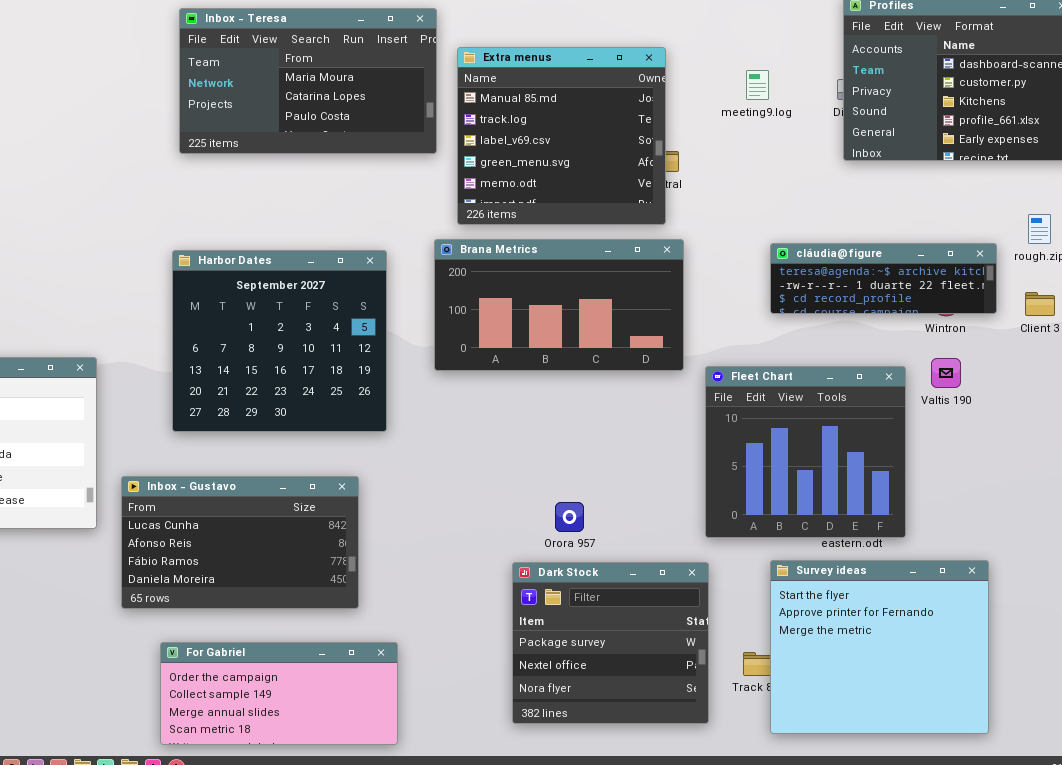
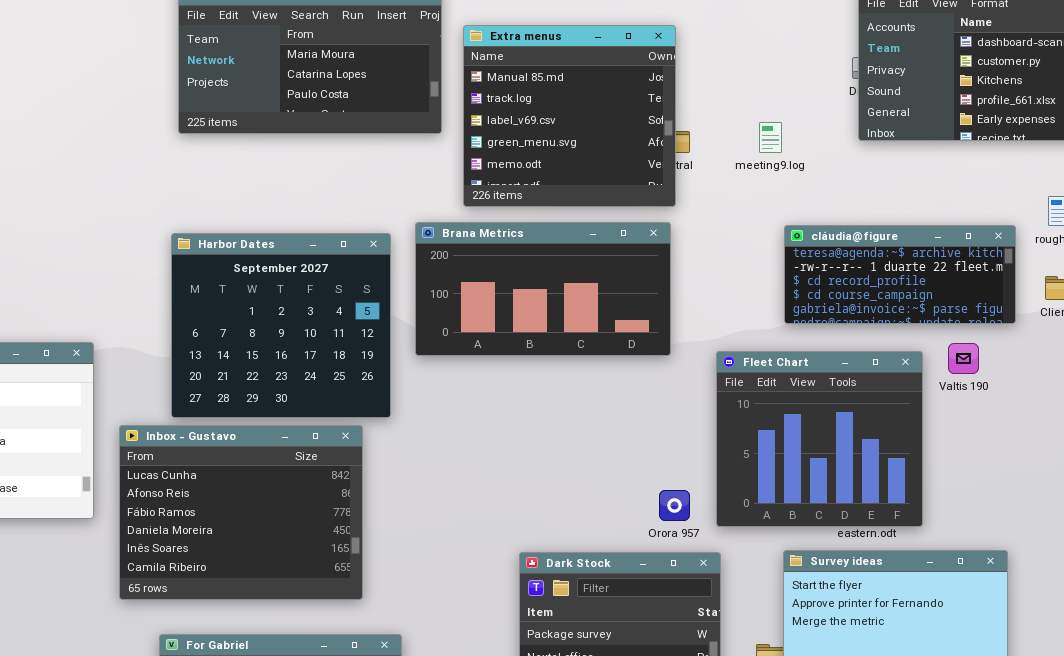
meeting9.log: [746,70,769,100] -> [759,122,782,153], moved
Brana Metrics: [434,239,684,371] -> [415,222,671,356], moved
cláudia@figure: [770,243,997,314] -> [784,225,1016,324], resized
Inbox - Gustavo: [121,476,359,609] -> [119,425,363,600], resized
Orora 957: [555,502,584,532] -> [659,490,690,521], moved

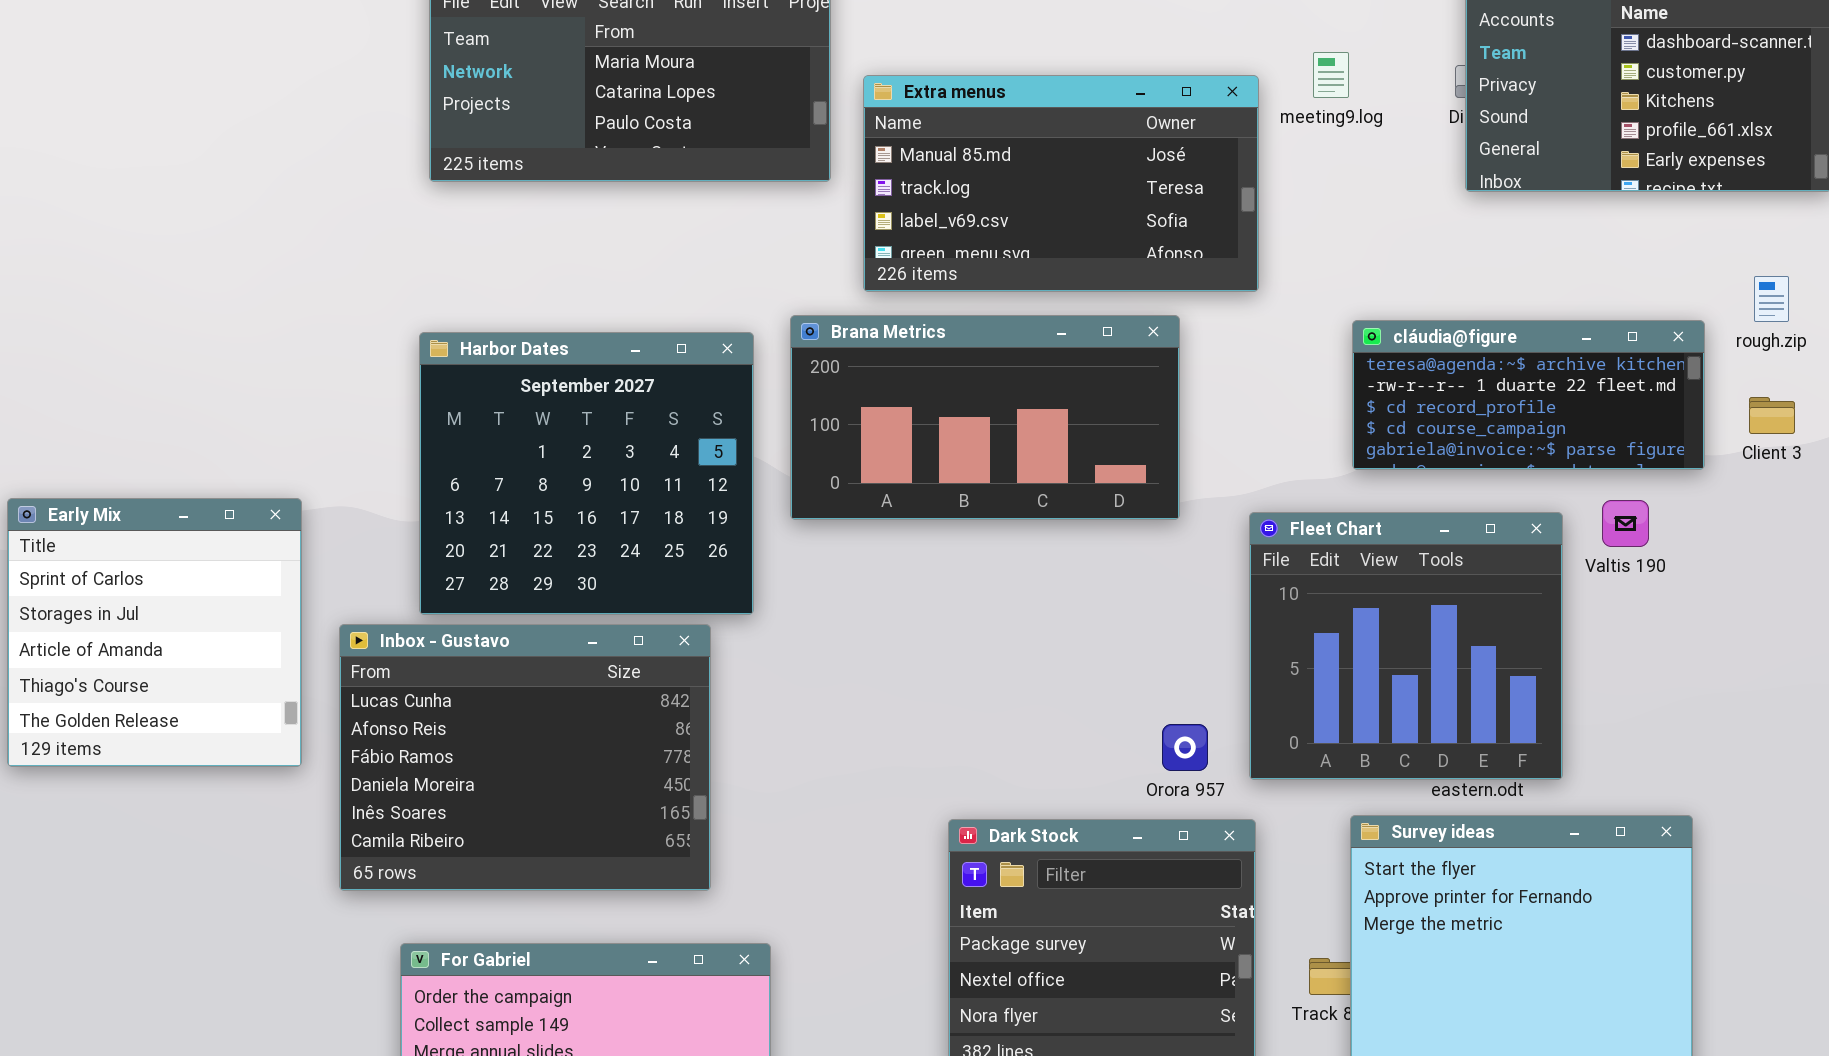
Extra menus: [463,25,676,207] -> [863,75,1259,292], resized
meeting9.log: [759,122,782,153] -> [1313,52,1349,98], moved

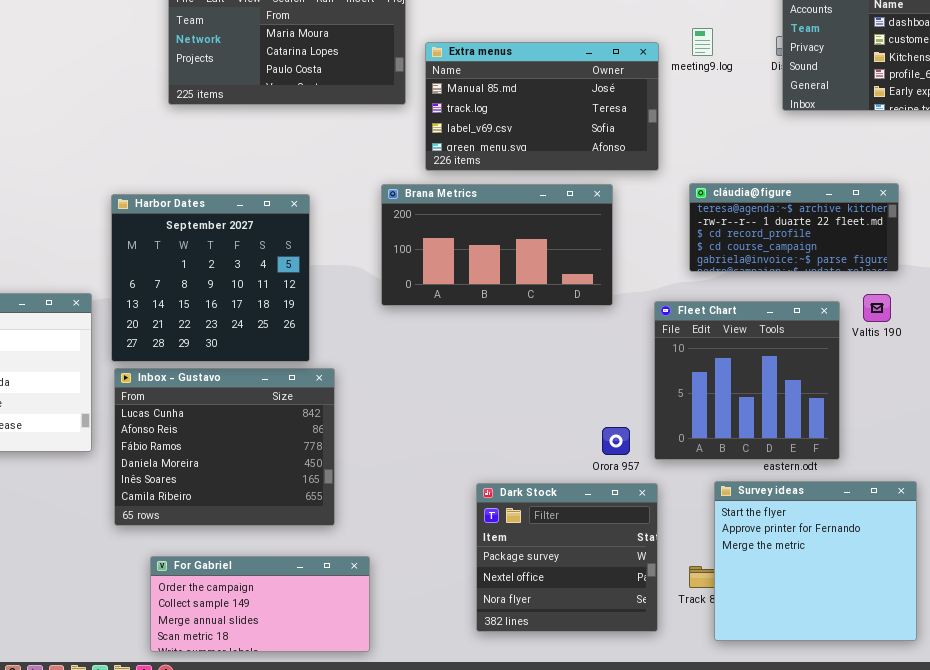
cláudia@figure: [1352,320,1705,470] -> [689,183,899,272], moved
Harbor Dates: [419,332,754,615] -> [111,194,310,362], moved

